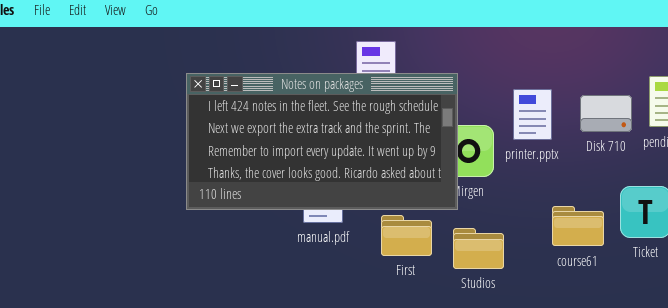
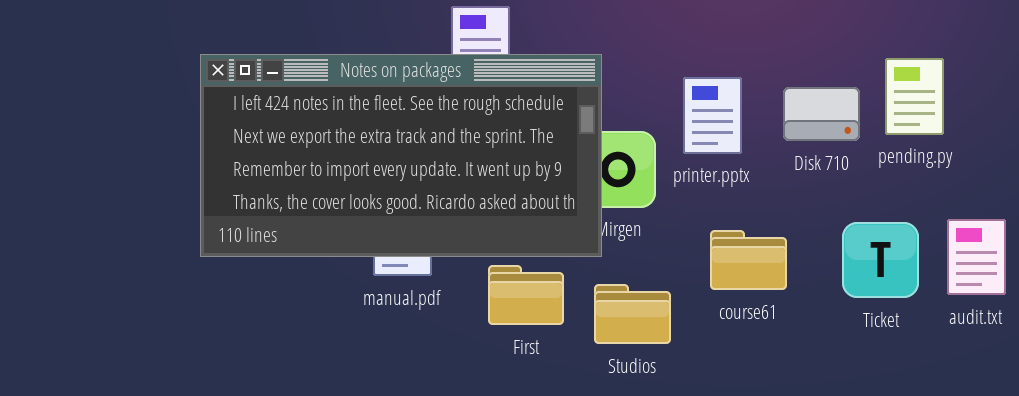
course61: [552,206,604,246] -> [710,230,787,290], moved

